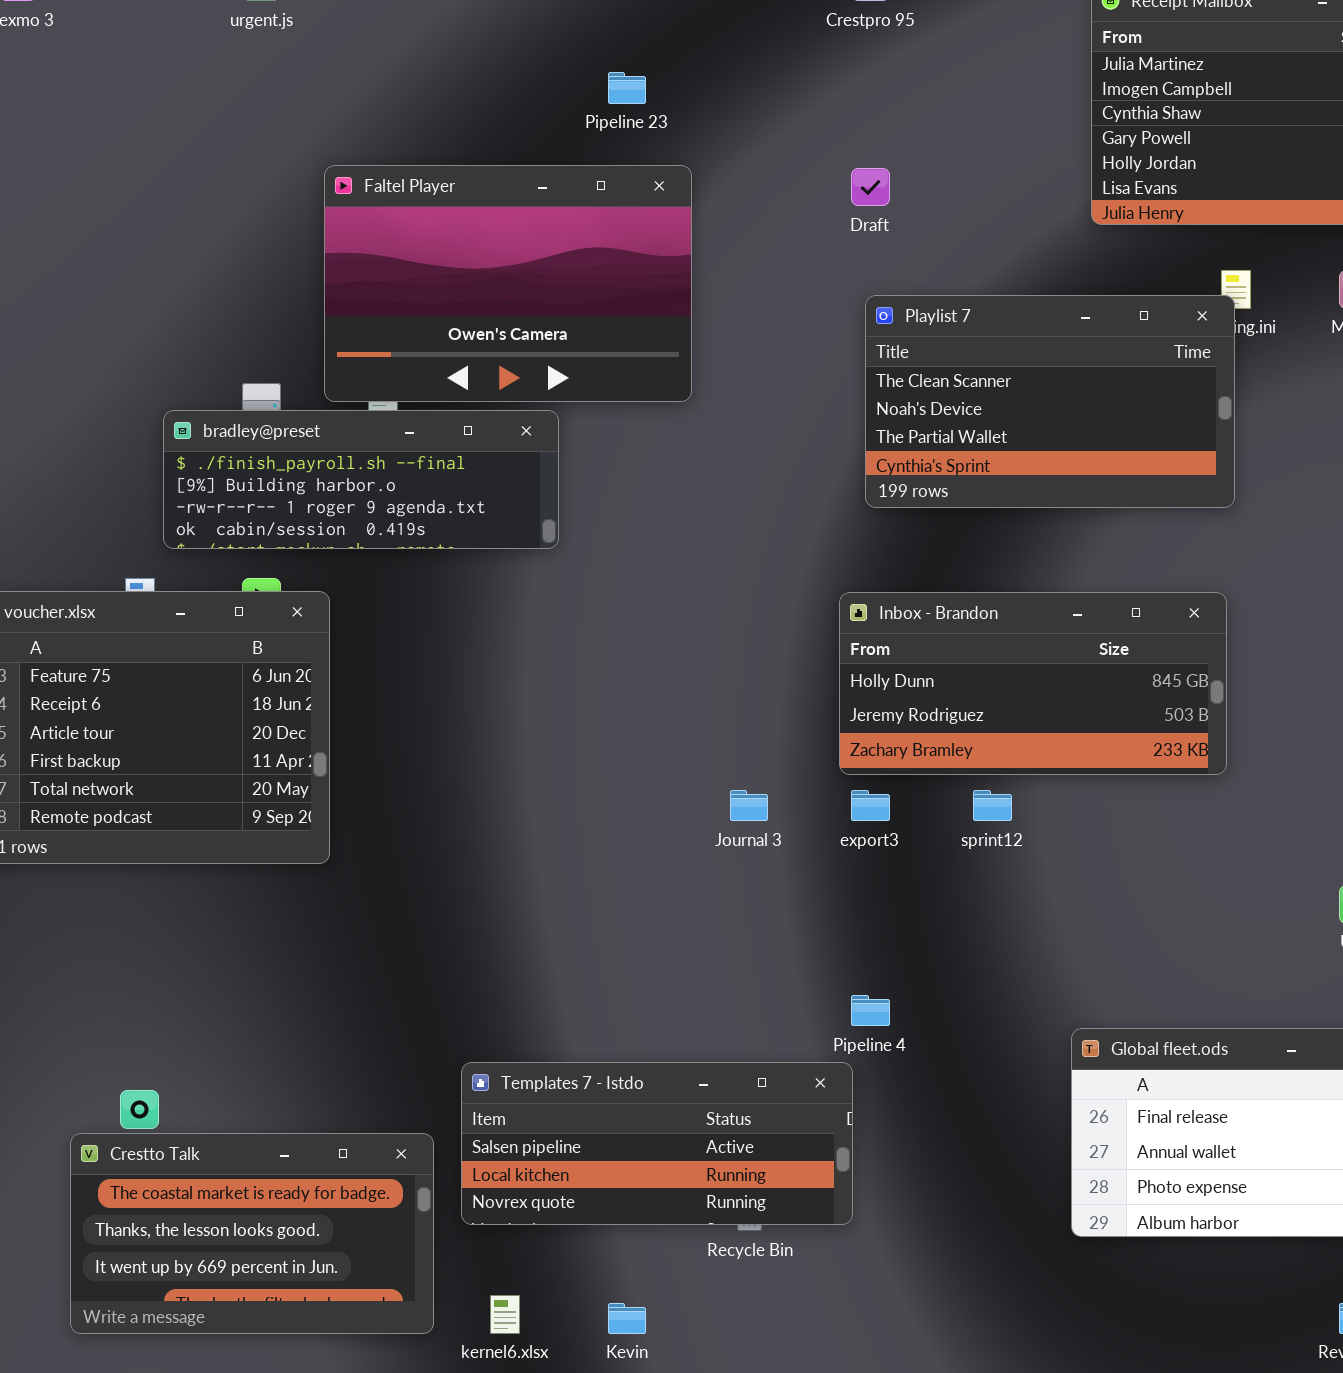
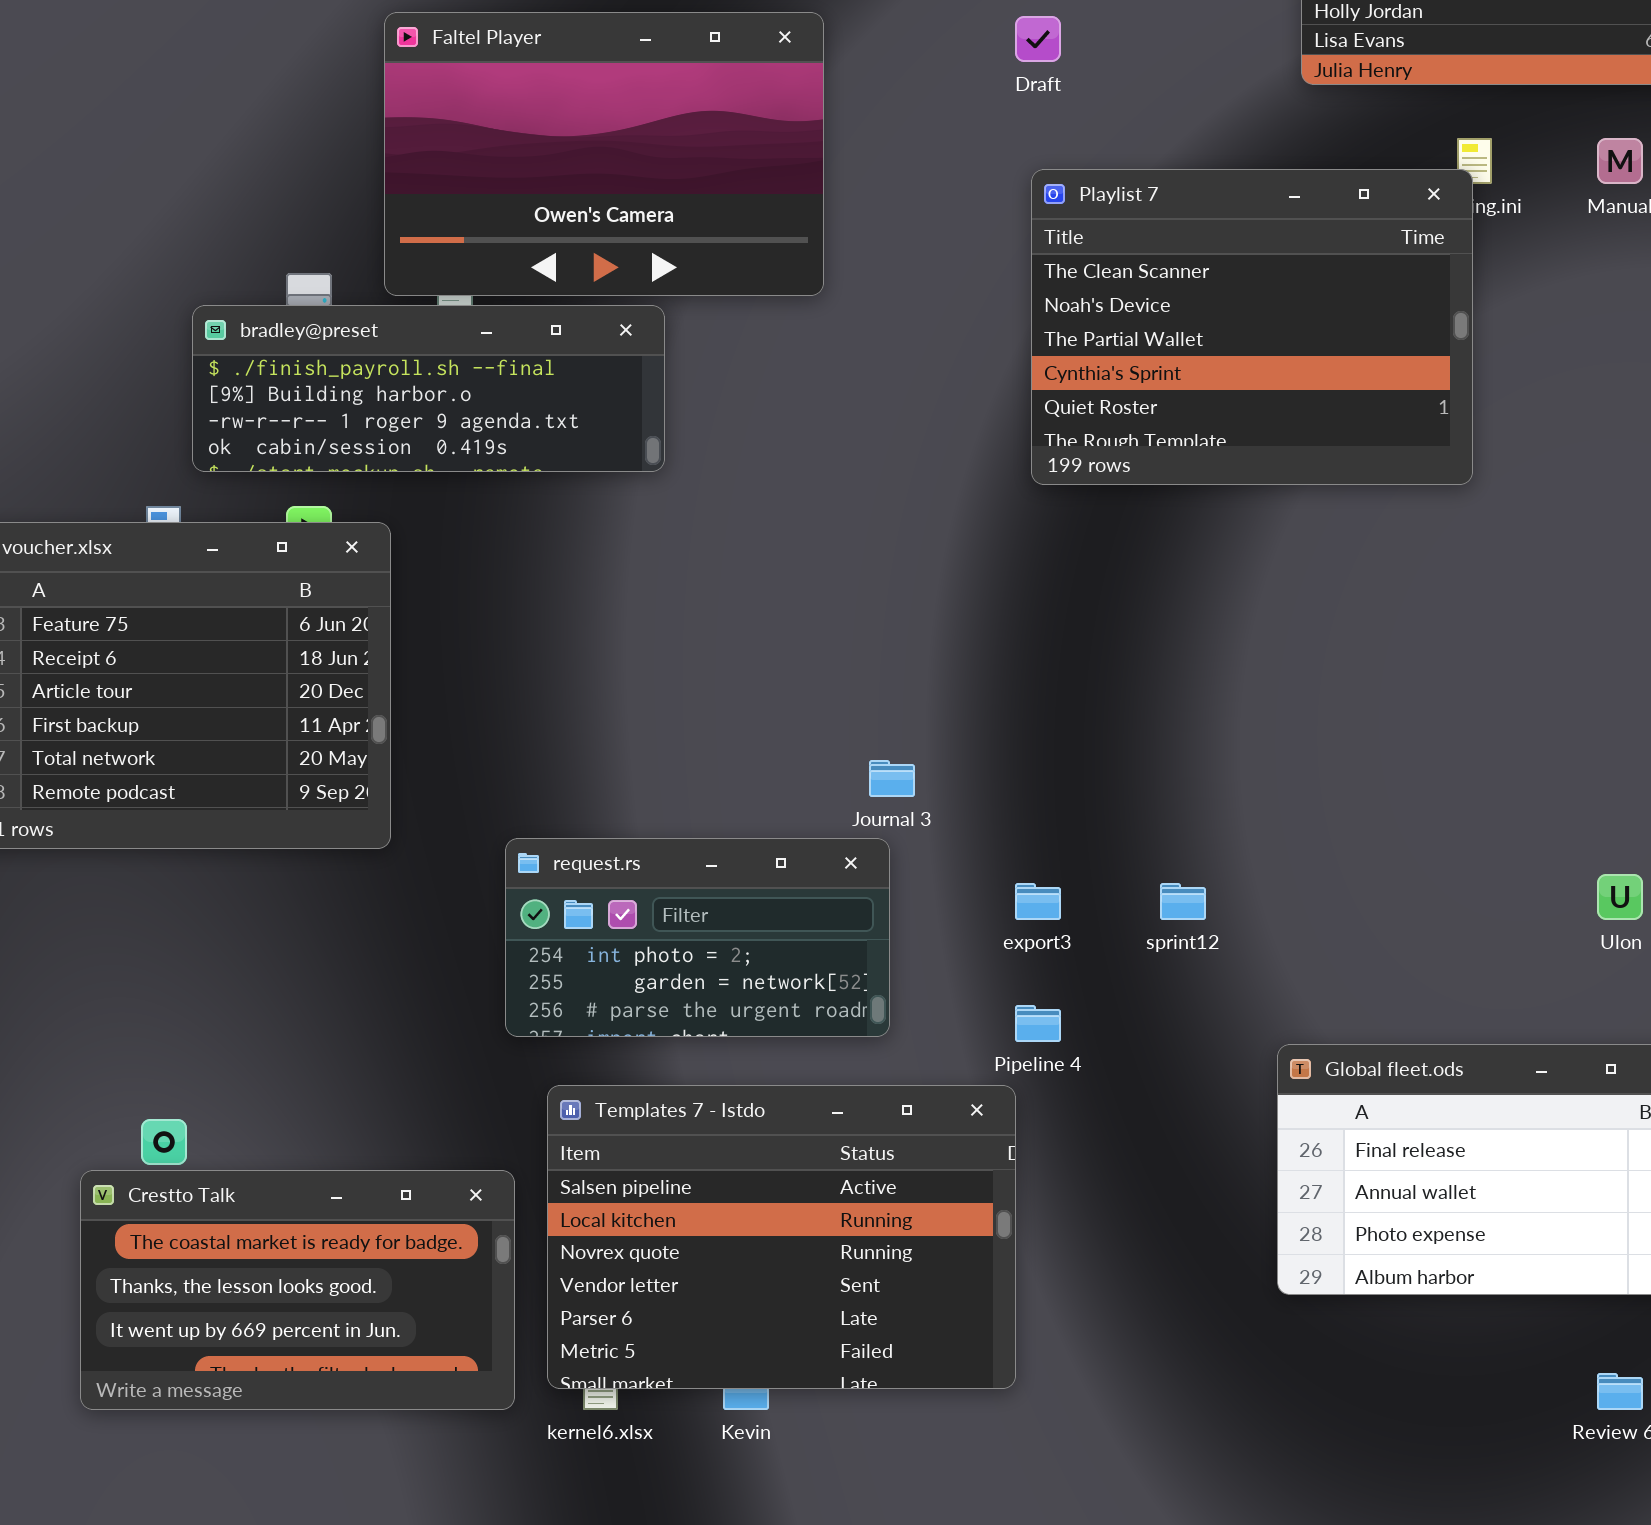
Playlist 7: [865,295,1235,508] -> [1031,169,1473,485], resized
Inbox - Brandon: [839,592,1227,775] -> none, closed
export3: [851,790,890,821] -> [1015,883,1061,920], moved
sprint12: [973,790,1012,821] -> [1160,883,1206,920], moved
request.rs: none -> [505,838,890,1037], opened
Templates 7 - Istdo: [461,1062,853,1225] -> [547,1085,1016,1389], resized

